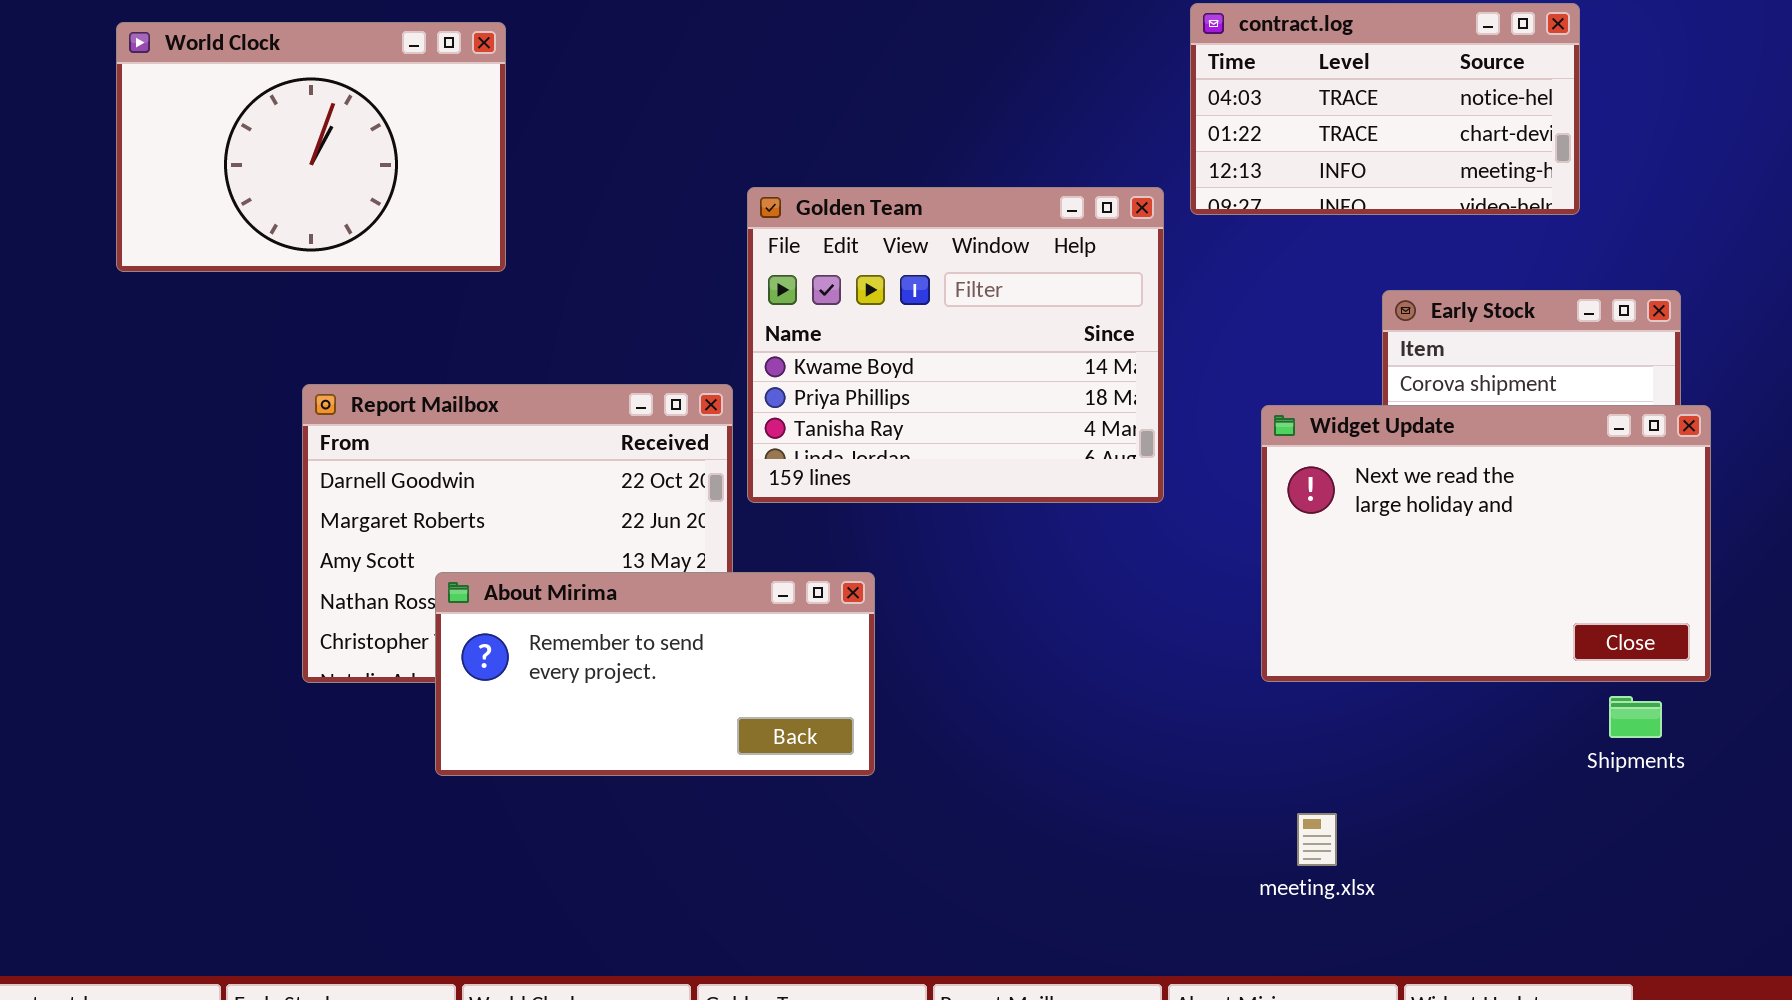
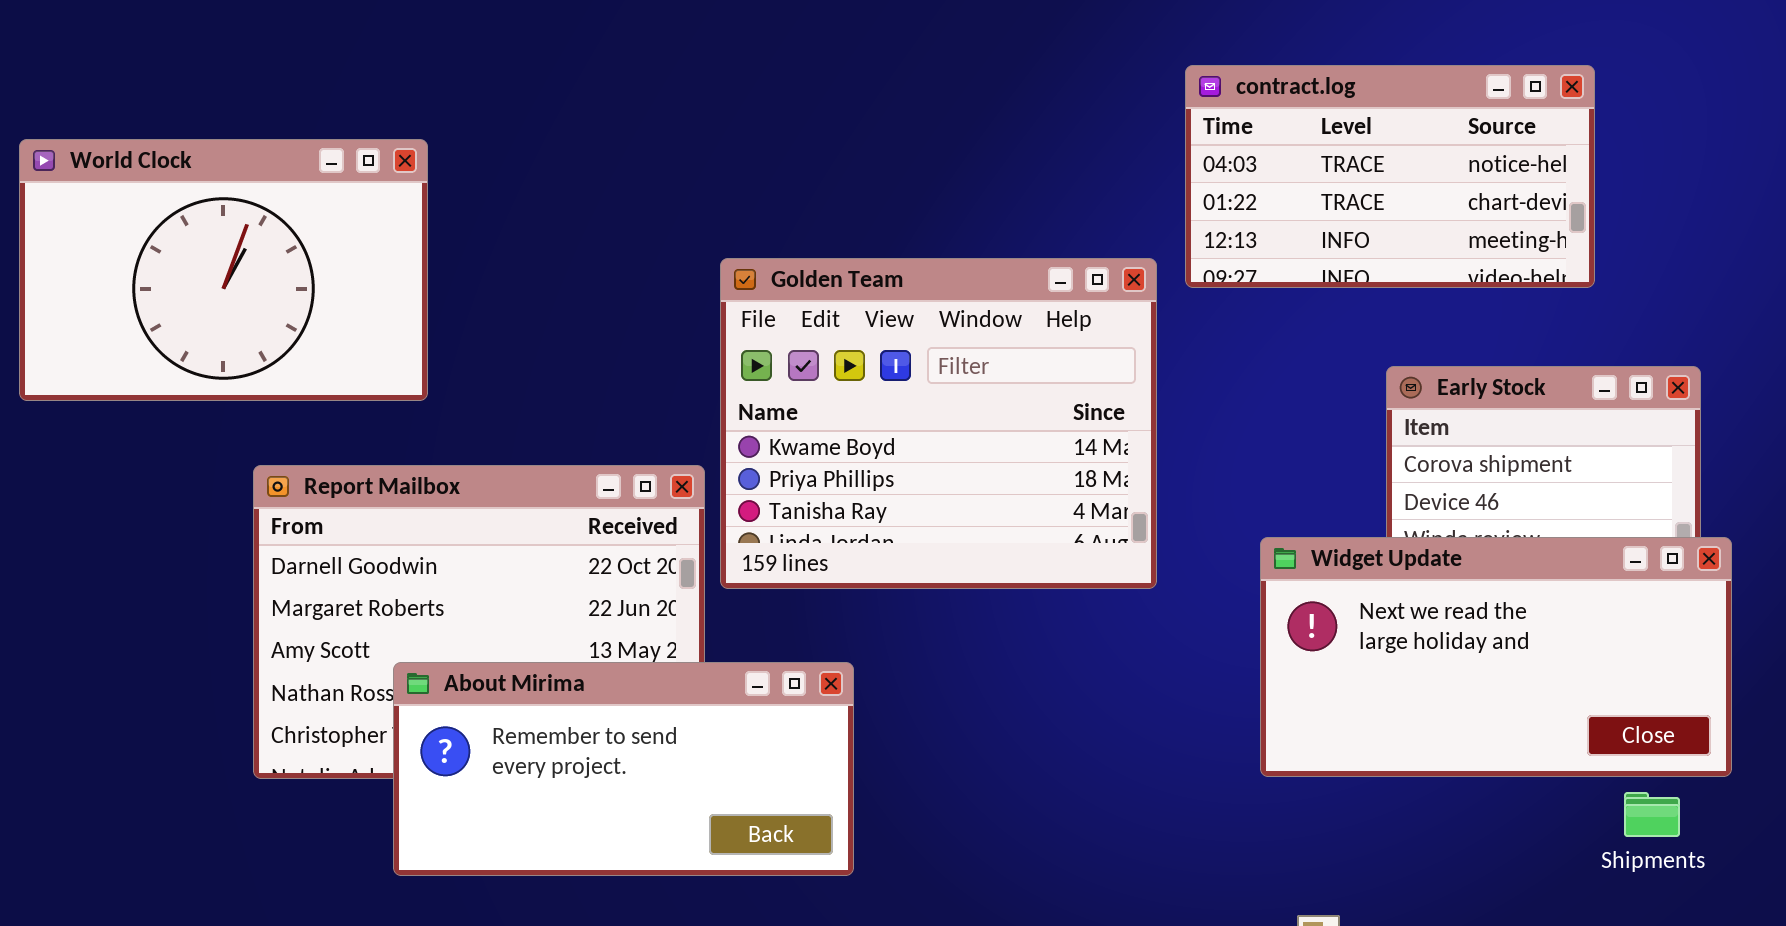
World Clock: [116,22,506,272] -> [19,139,428,401], moved
Widget Update: [1261,405,1711,682] -> [1260,537,1732,777], resized

